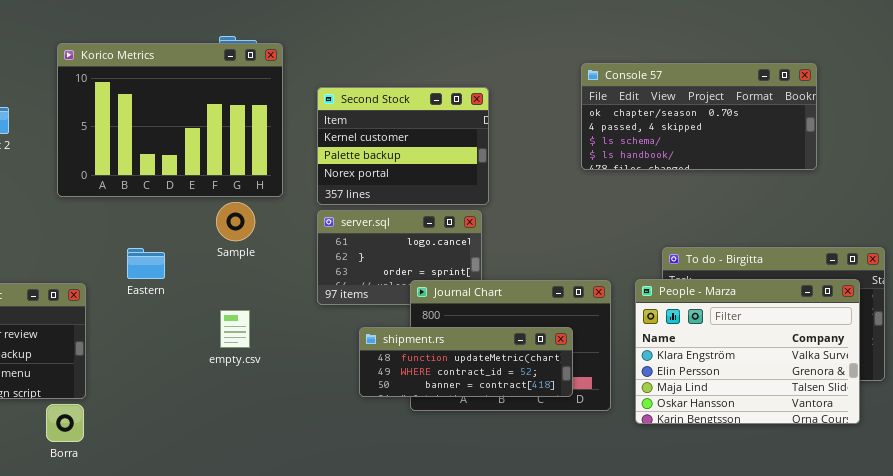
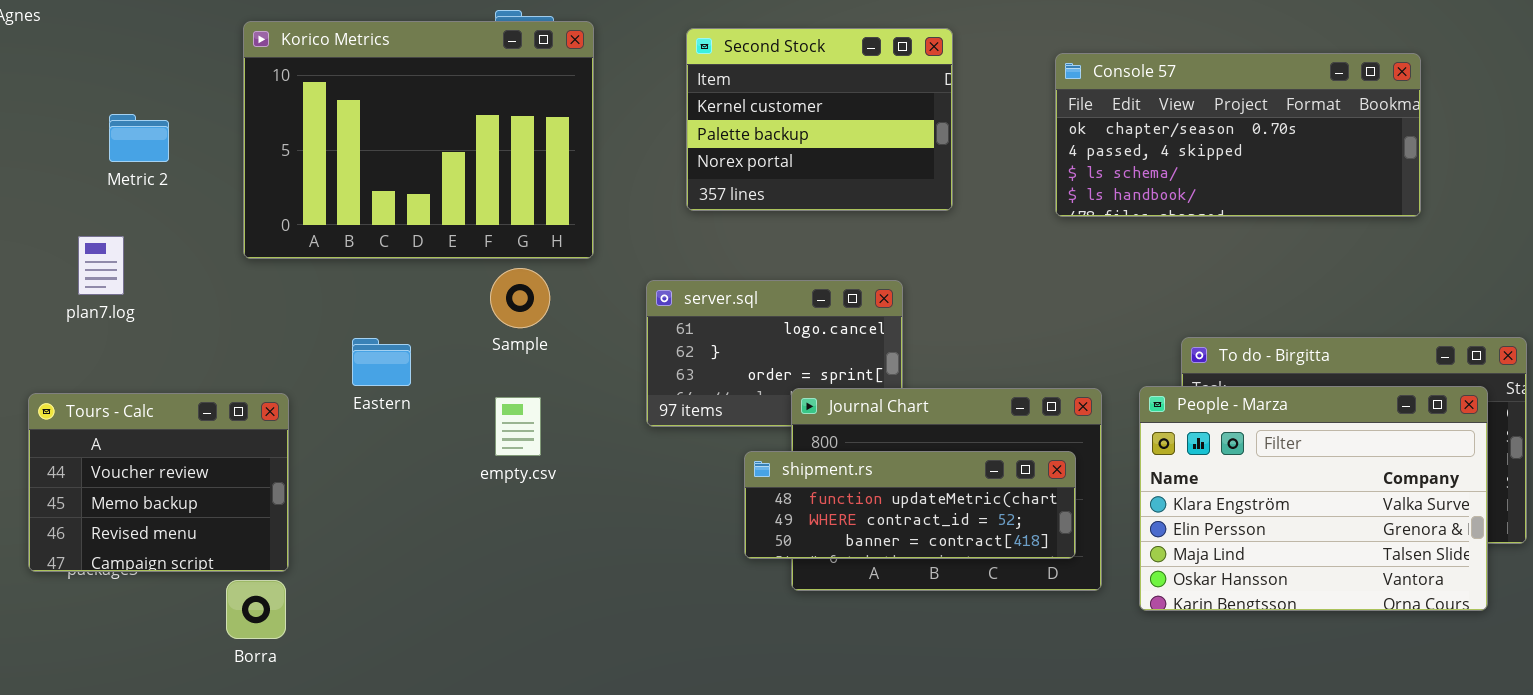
Second Stock: [317,87,489,205] -> [686,28,953,211], moved
empty.csv: [220,310,250,348] -> [495,397,541,456], moved
shipment.rs: [359,327,573,397] -> [744,451,1076,559], moved

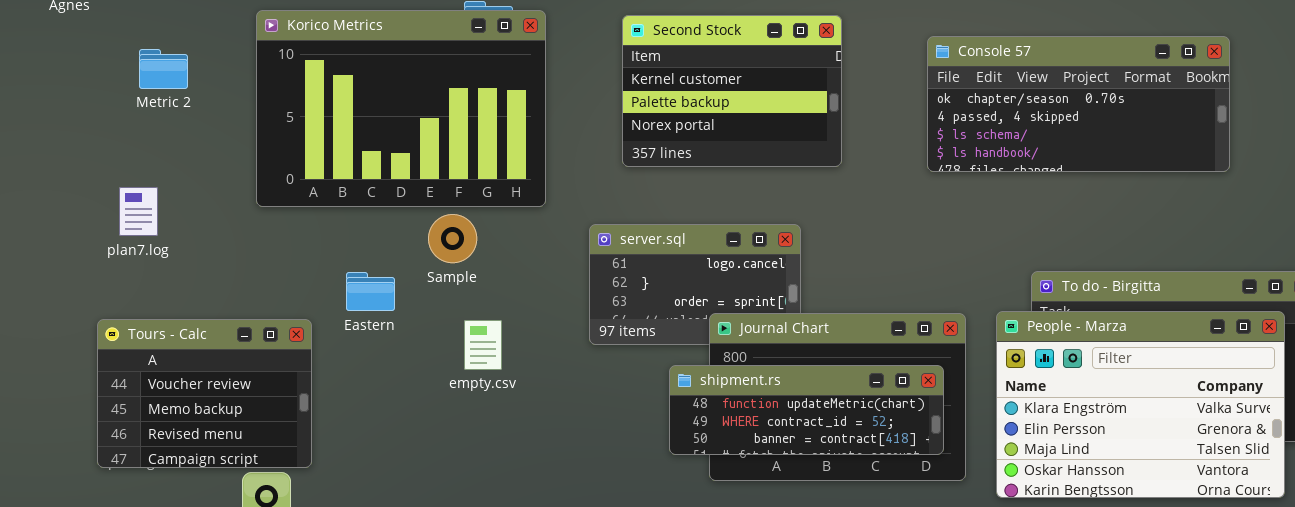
Metric 2: [109,114,169,162] -> [139,49,188,89], moved
Sample: [490,268,550,328] -> [428,214,477,263], moved
Tours - Calc: [28,393,289,572] -> [97,319,312,468], moved

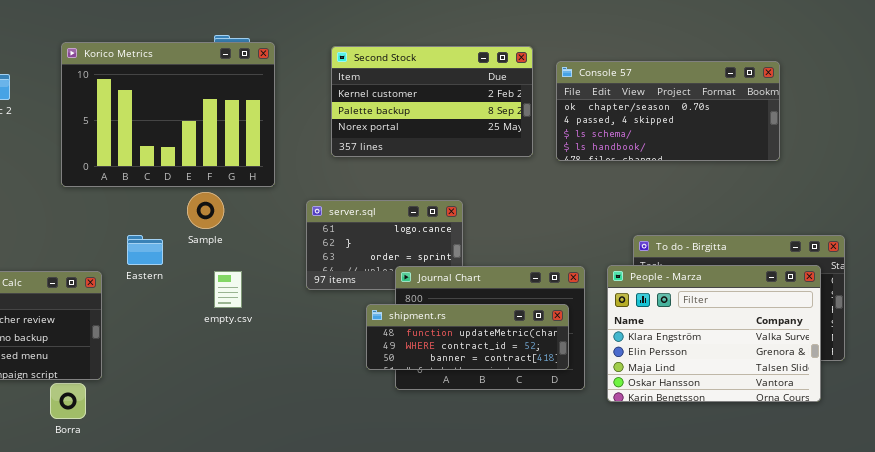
Second Stock: [622,15,842,167] -> [331,46,533,157], resized

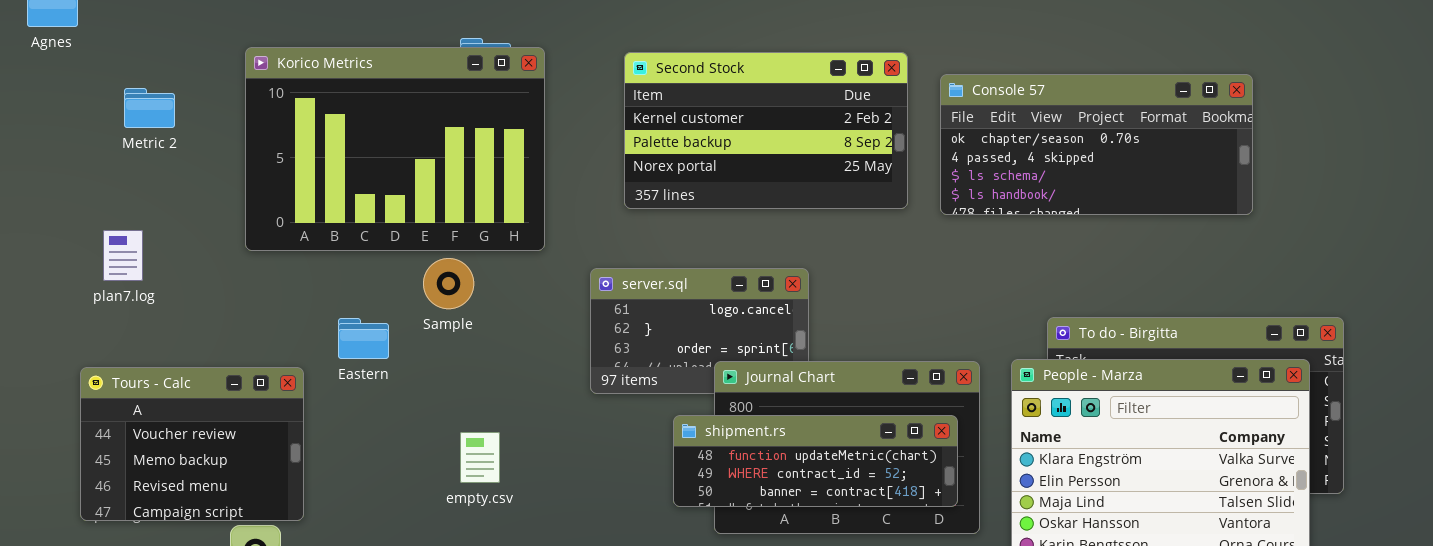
empty.csv: [214,271,242,308] -> [460,432,500,483], moved

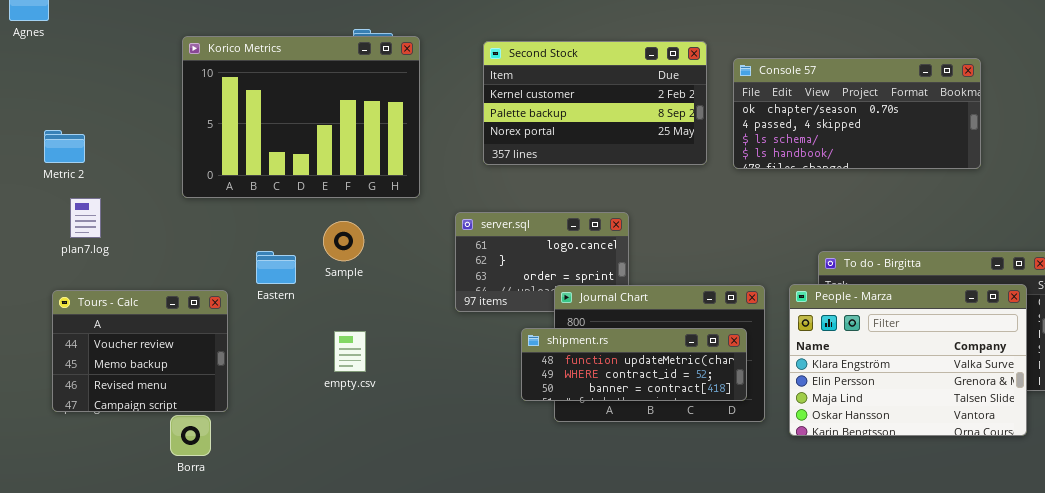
Metric 2: [124,88,175,128] -> [44,130,85,163], moved
plan7.log: [103,230,143,281] -> [70,198,101,238], moved
Sample: [423,258,474,309] -> [323,221,364,261], moved
empty.csv: [460,432,500,483] -> [334,331,366,372], moved

